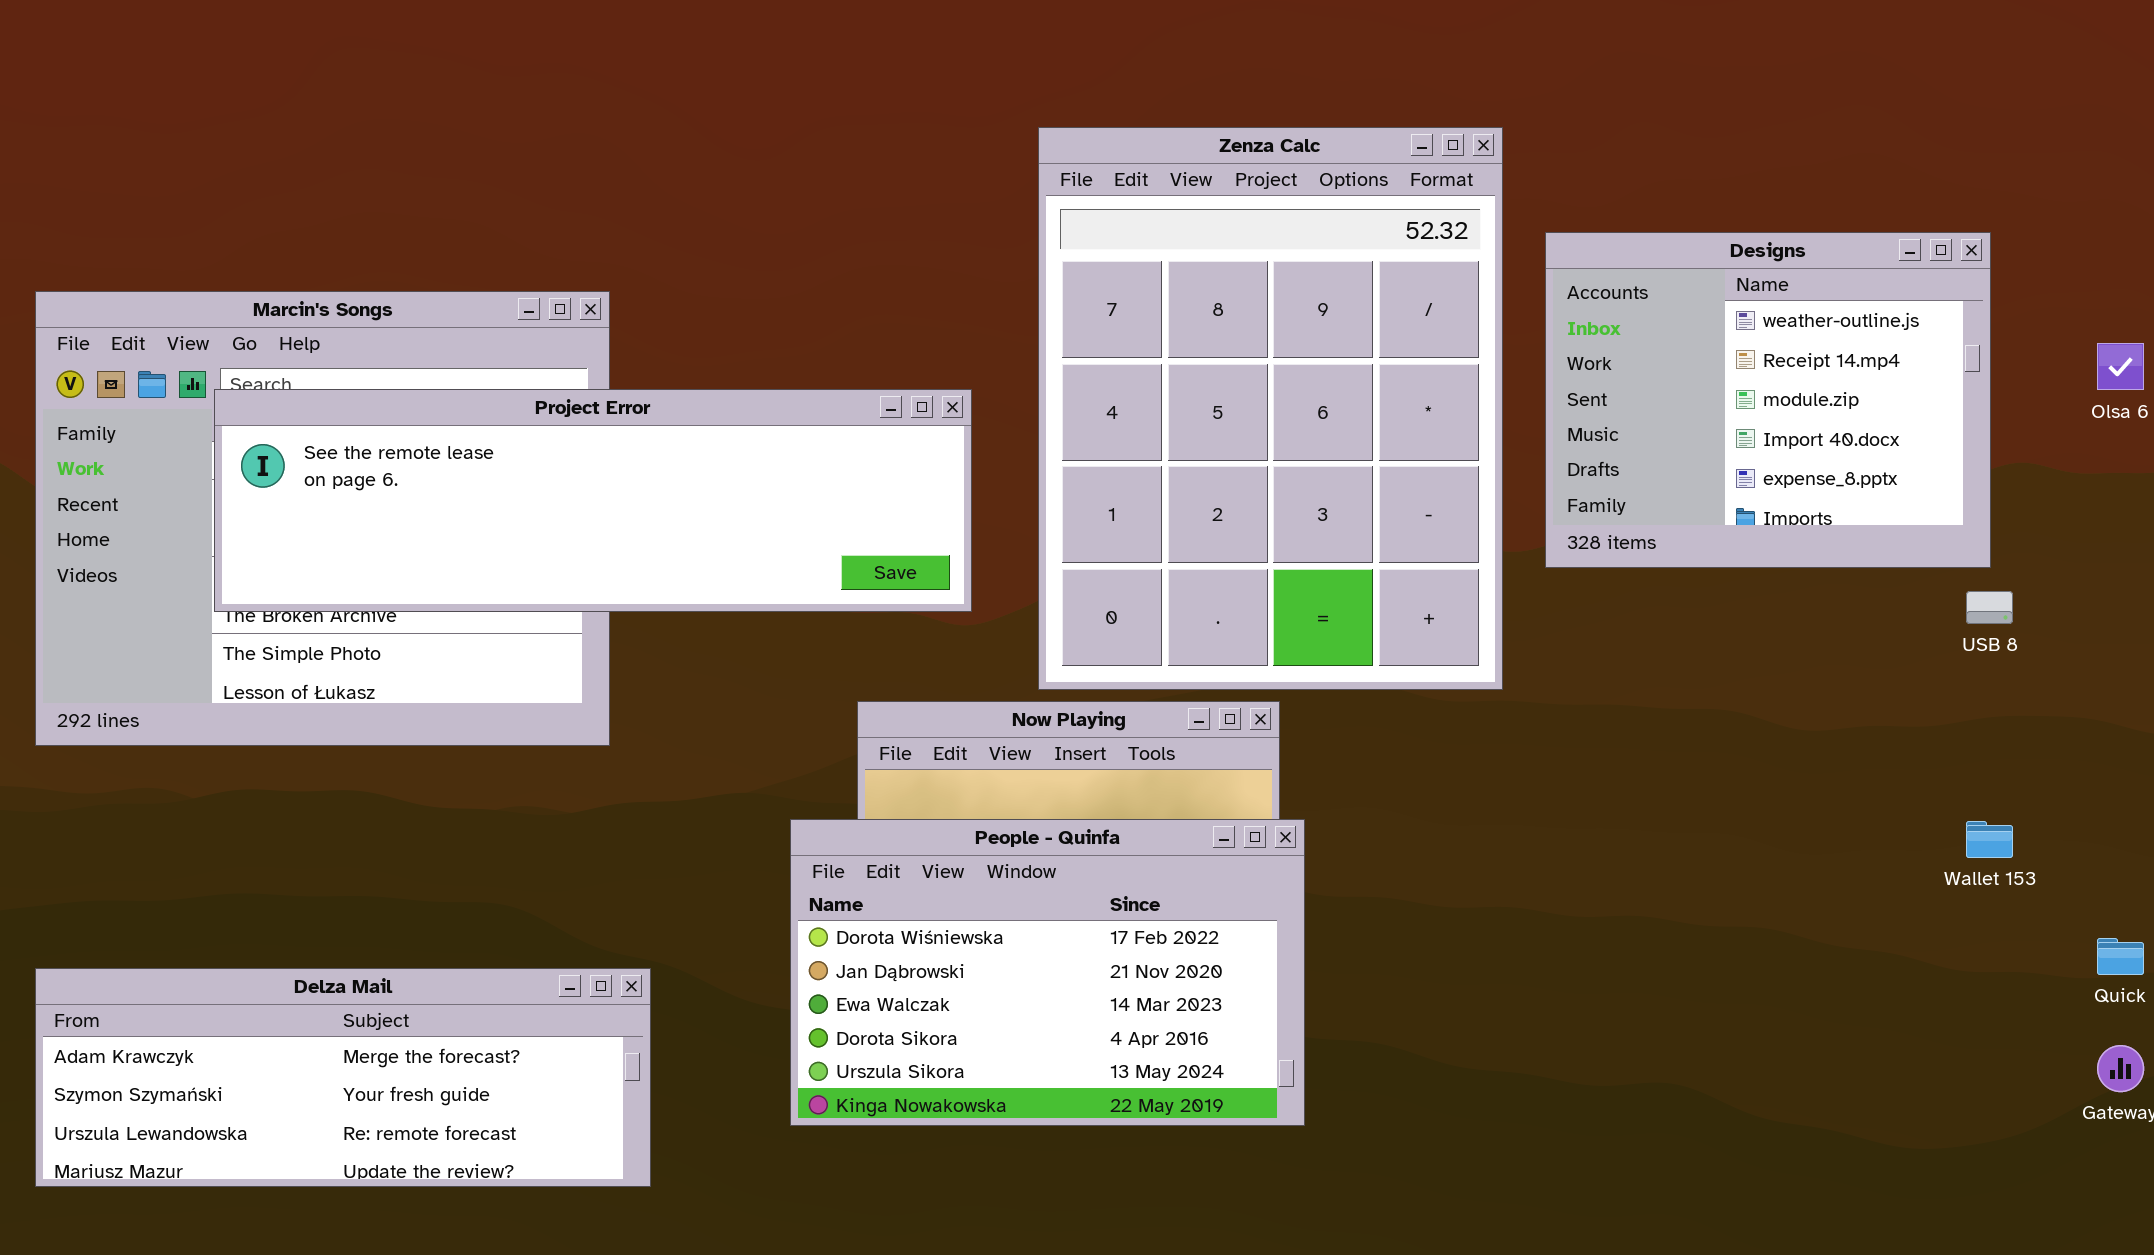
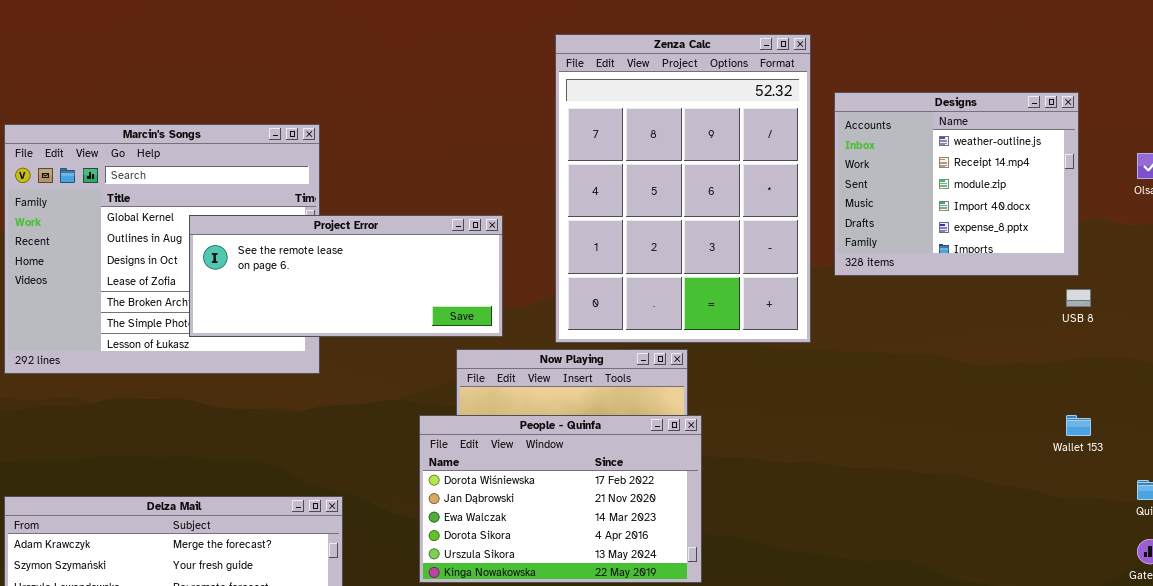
Project Error: [214,389,972,612] -> [189,215,503,337], moved, resized

